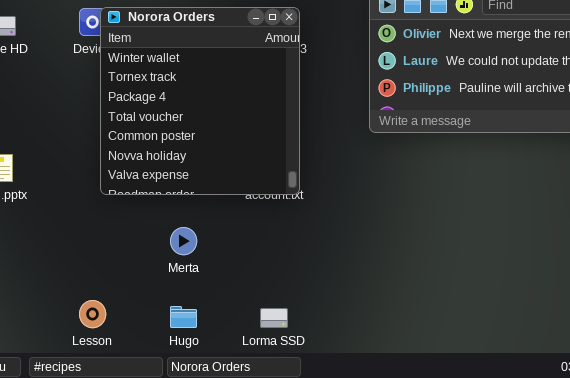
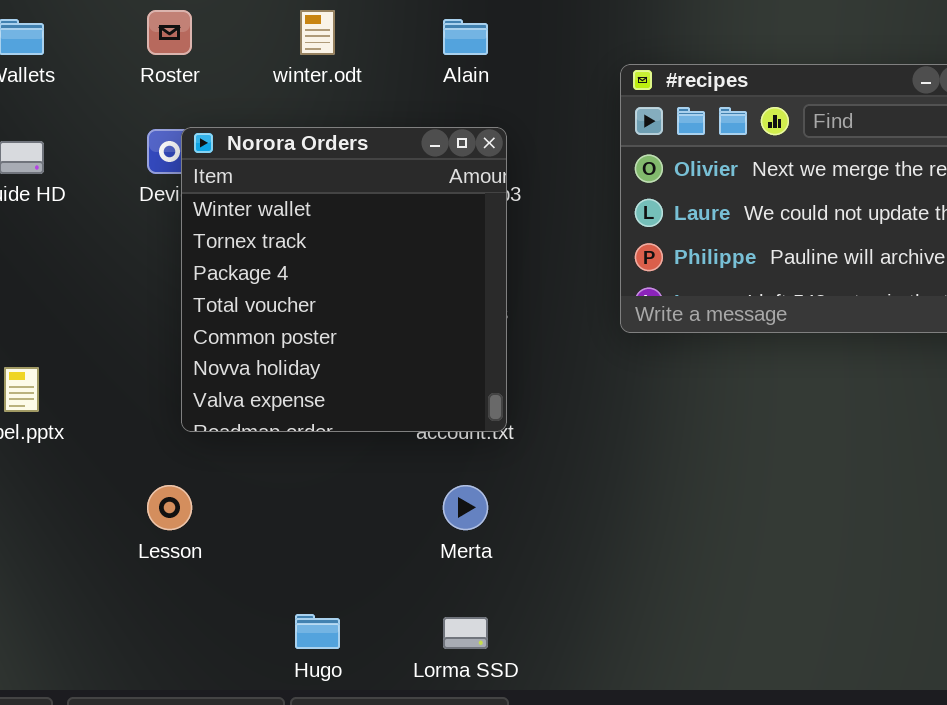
Merta: [170,227,197,255] -> [443,485,488,530], moved
Lesson: [79,300,106,328] -> [147,485,192,530], moved

